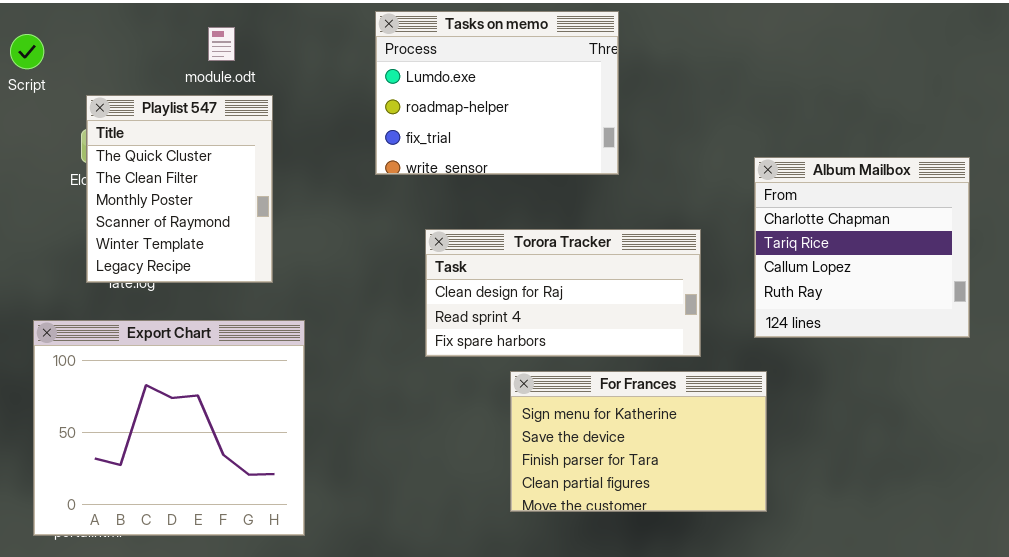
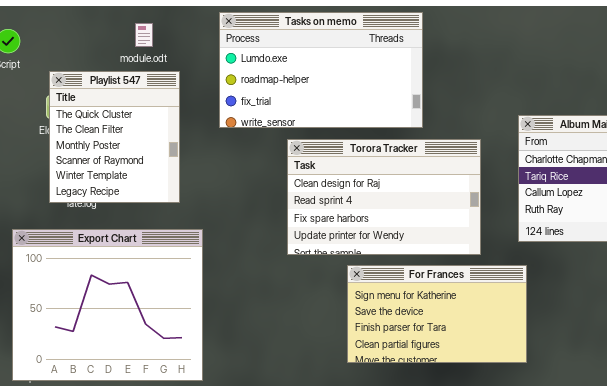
Tasks on memo: [375,11,619,175] -> [219,12,423,128], resized
Torora Tracker: [425,229,701,357] -> [287,139,481,255], resized

